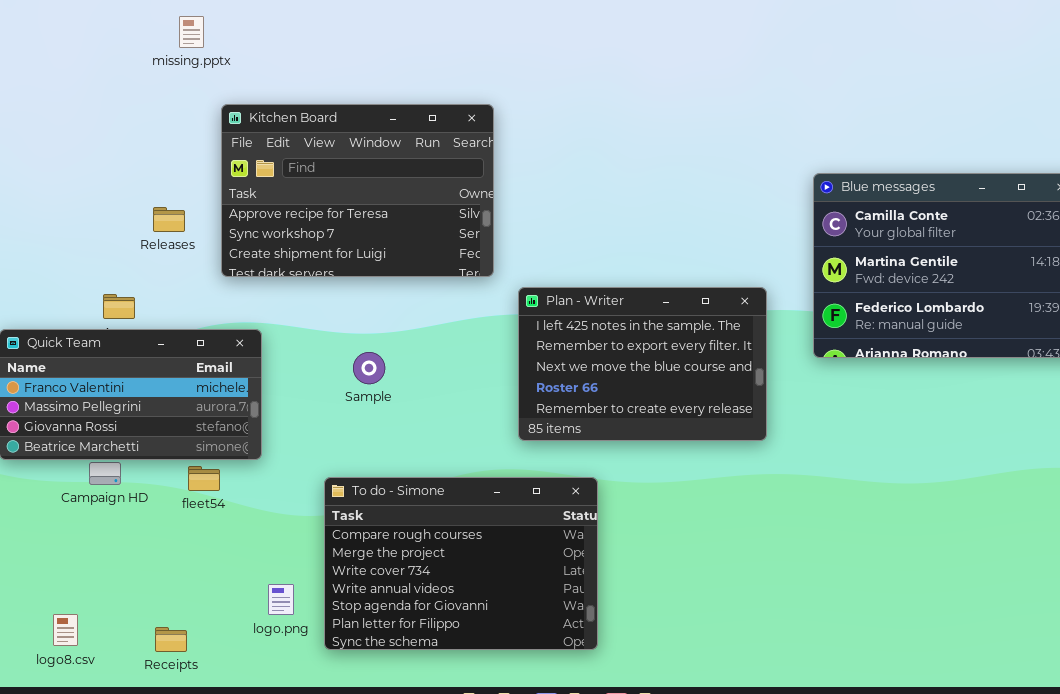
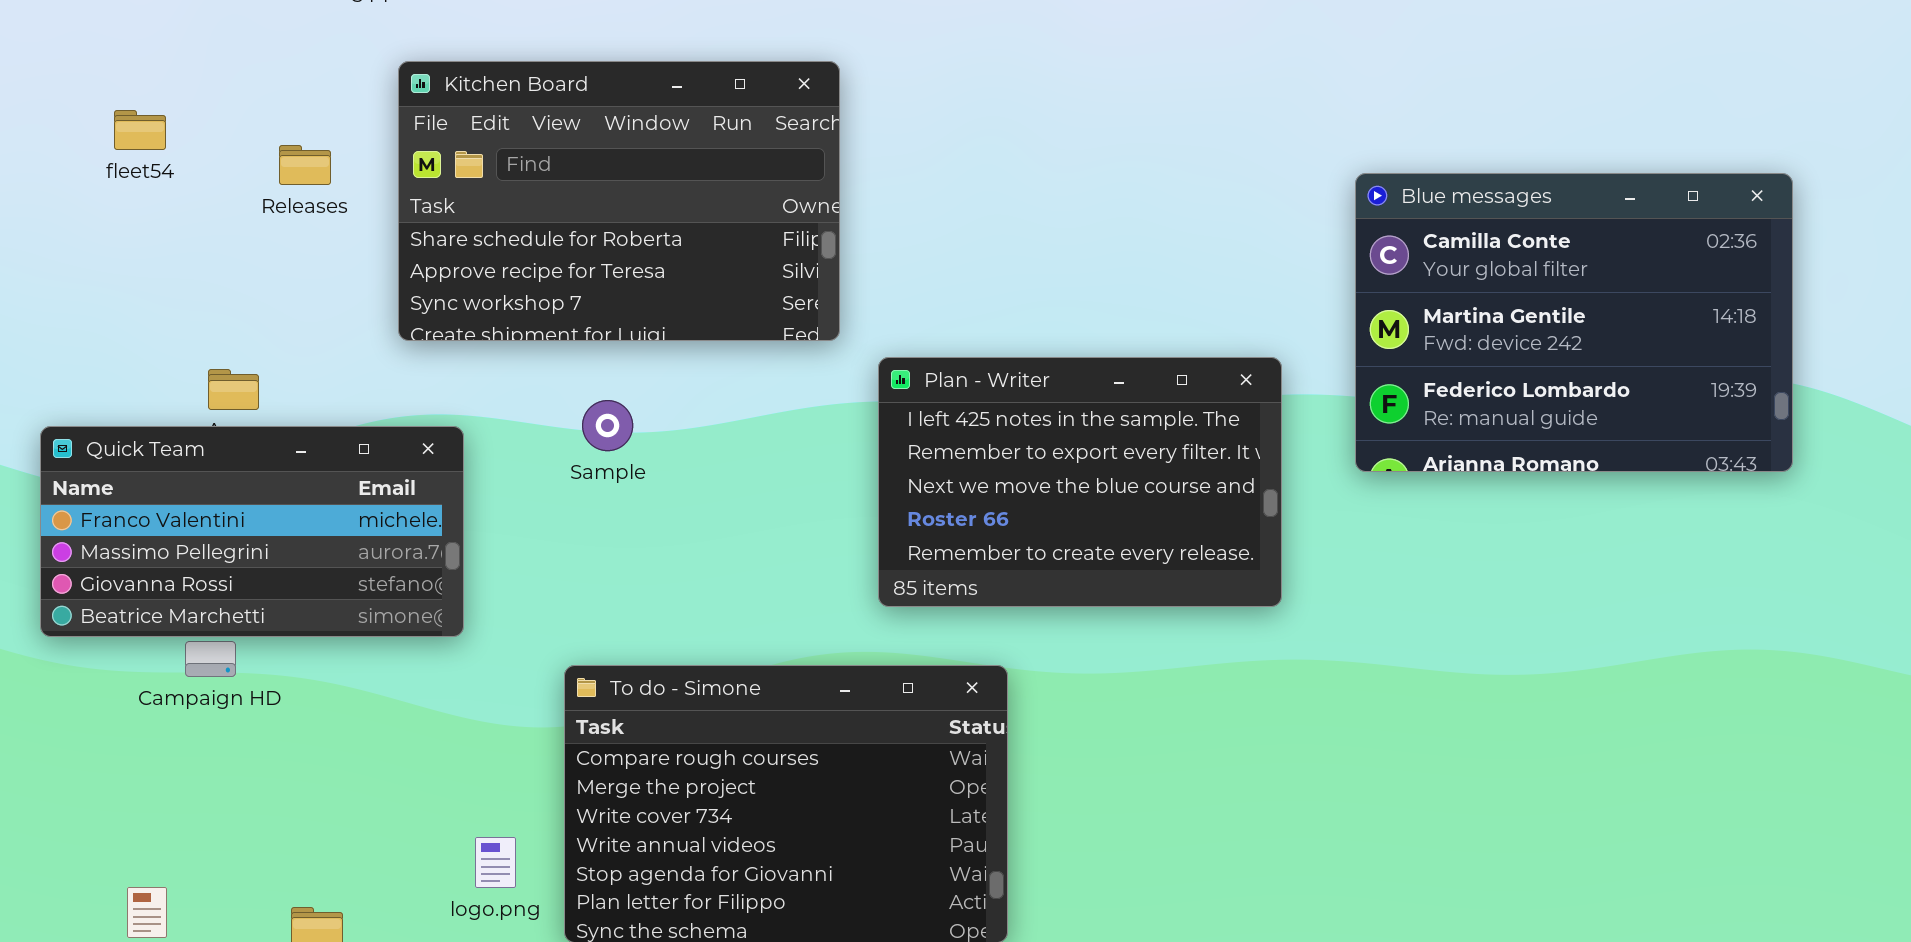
Kitchen Board: [221,104,494,277] -> [398,61,840,341], scrolled up 1 row
Releases: [153,207,185,232] -> [279,145,331,185], moved
Sample: [353,352,385,384] -> [582,400,633,451], moved
fleet54: [188,466,220,491] -> [114,110,166,150], moved

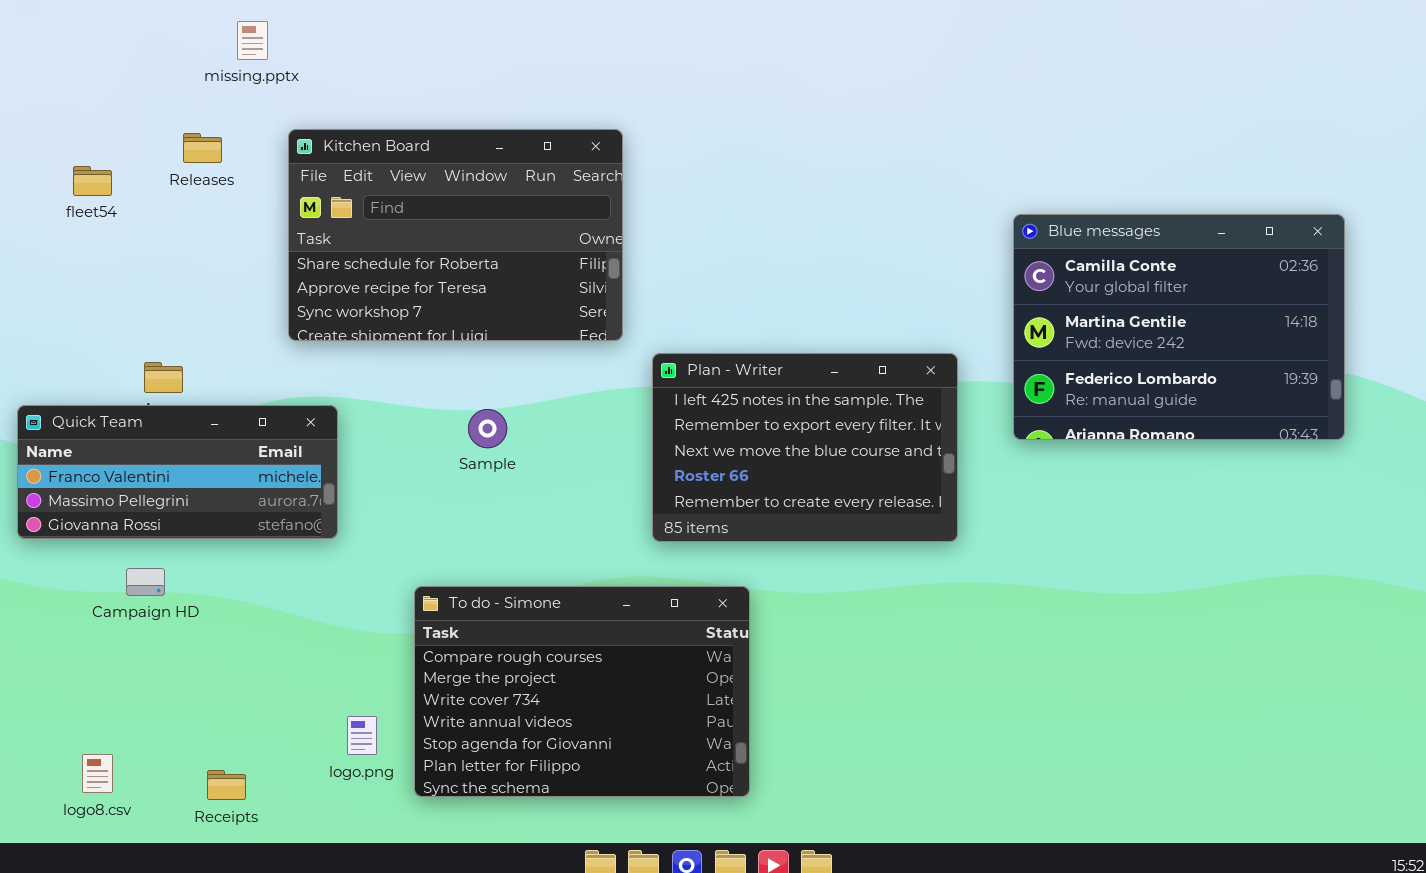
Releases: [279,145,331,185] -> [183,133,222,163], moved
Sample: [582,400,633,451] -> [468,409,507,448], moved
Quick Team: [40,426,464,637] -> [17,405,338,539], resized

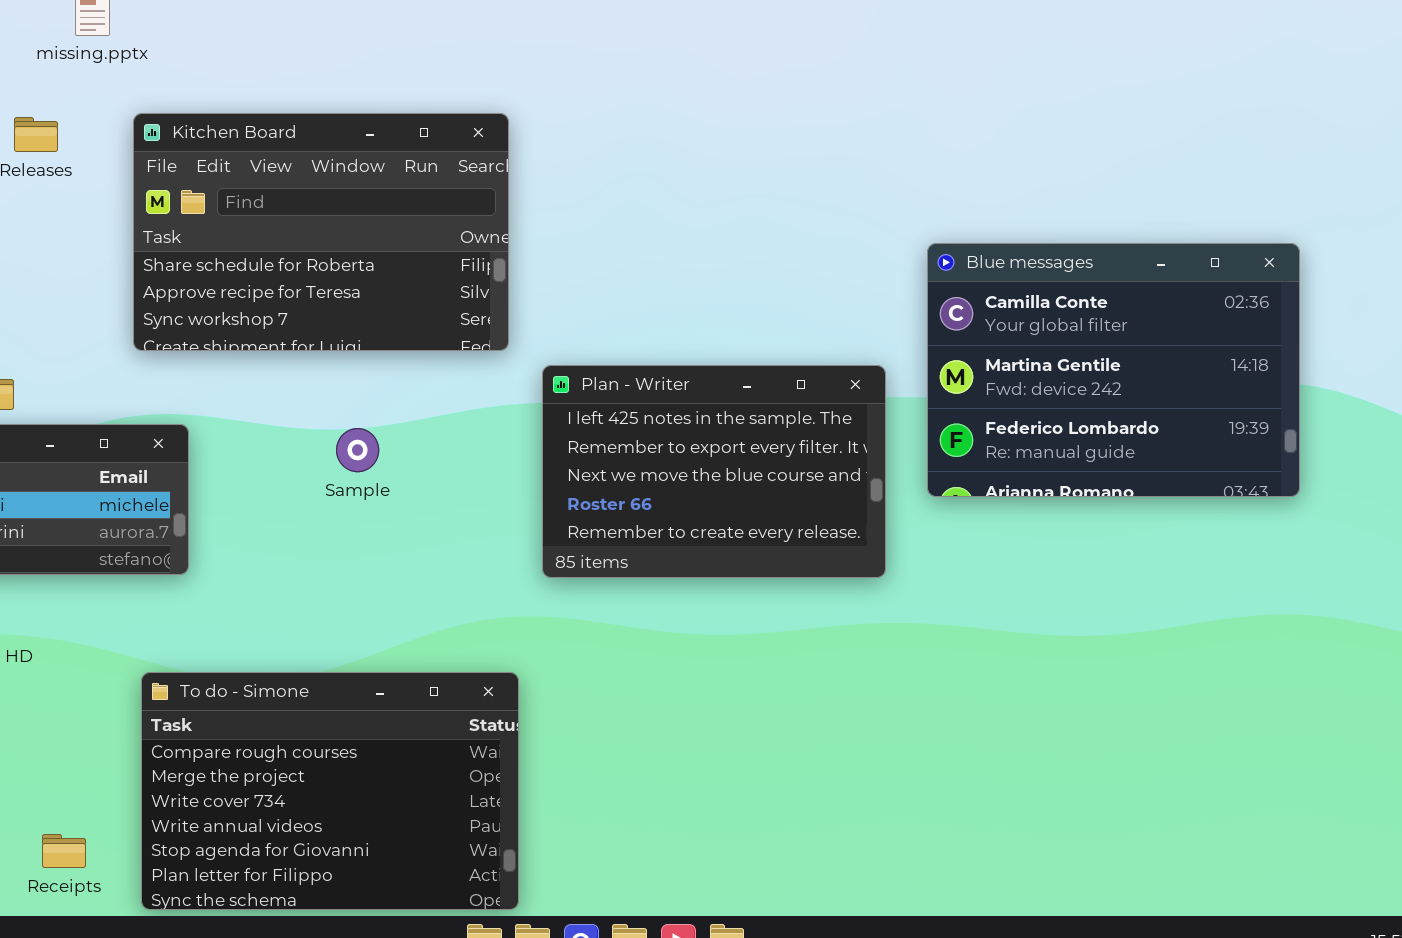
Blue messages: [1013,214,1345,440] -> [927,243,1300,497], moved
To do - Simone: [414,586,750,797] -> [141,672,519,910], moved

